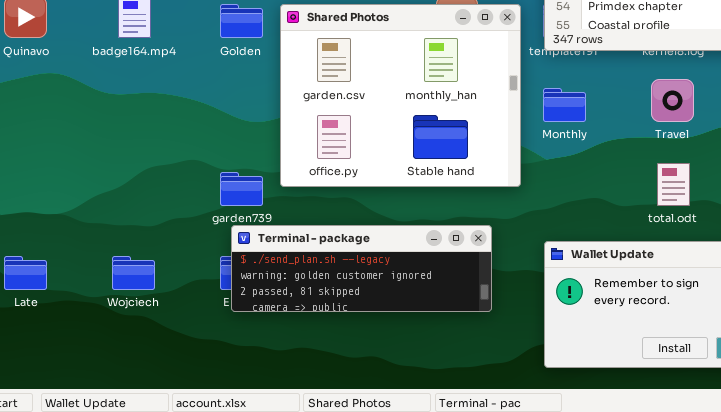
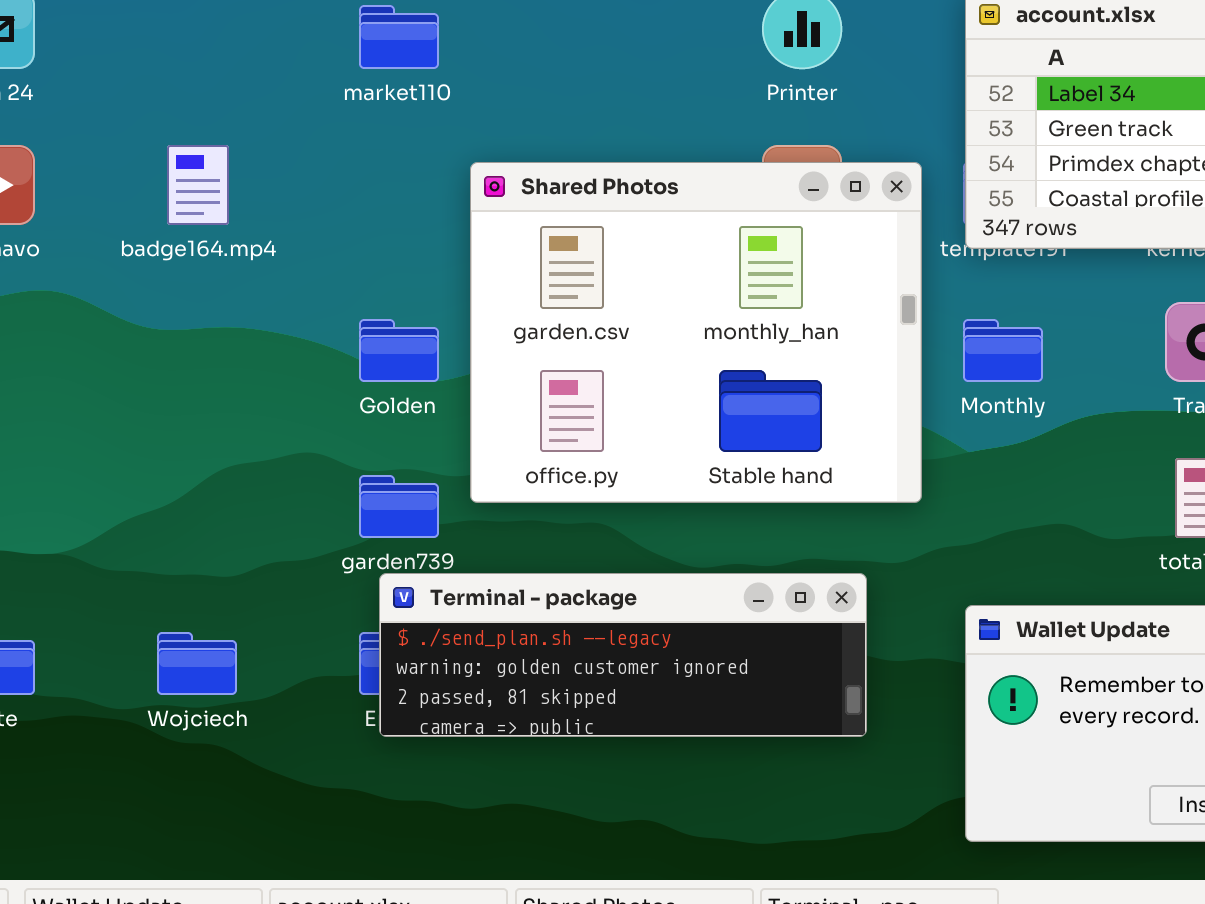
Golden: [220,4,263,38] -> [359,319,439,382], moved

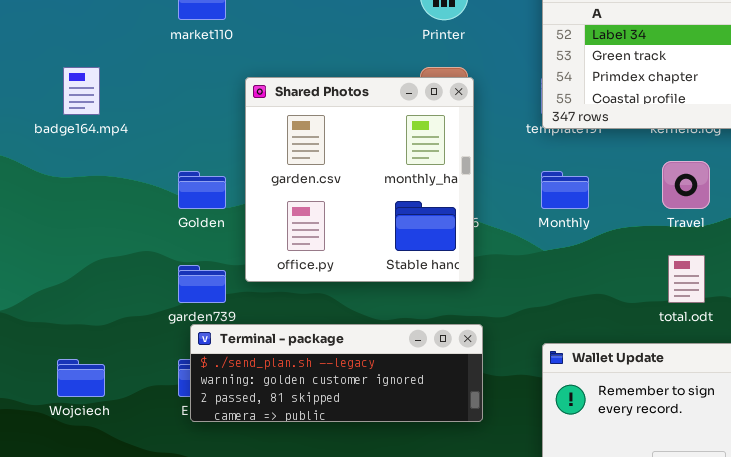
Shared Photos: [470,162,922,503] -> [245,77,474,282], resized

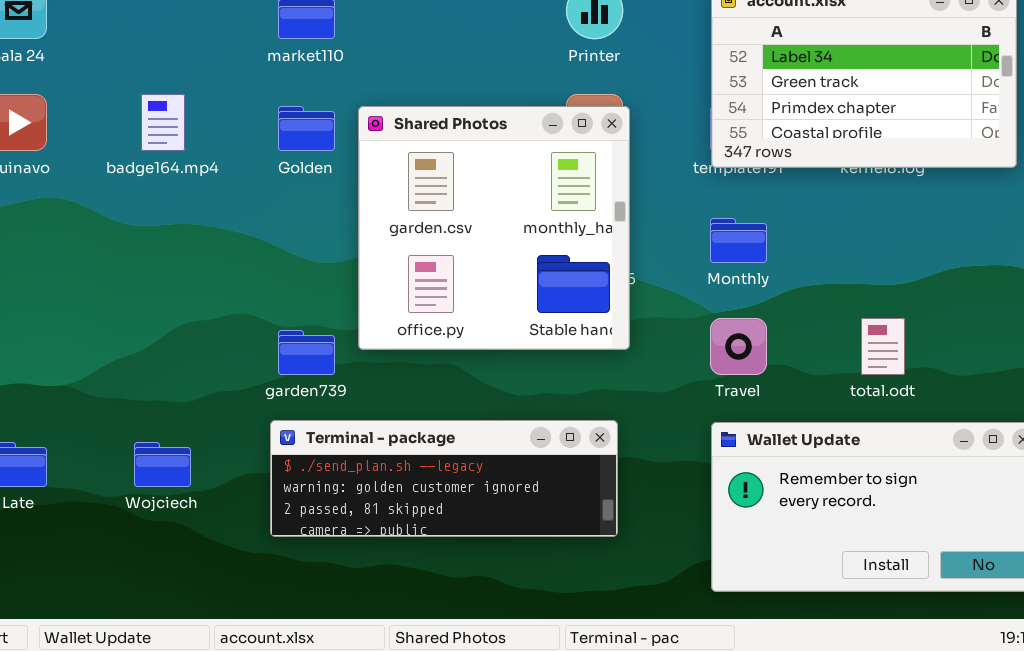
Travel: [662,161,710,209] -> [710,318,767,375], moved
Golden: [178,171,226,209] -> [278,106,335,151], moved
Terminal - package: [190,324,483,422] -> [270,420,618,537], moved

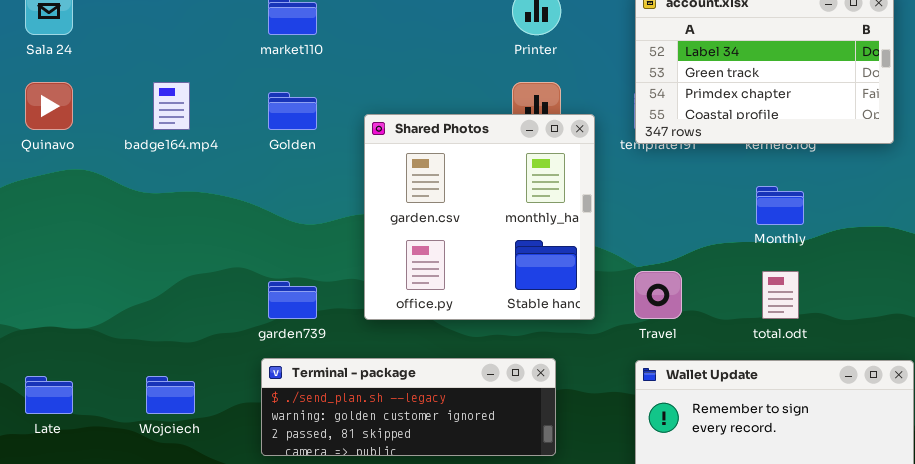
Shared Photos: [358,106,630,350] -> [364,114,595,320], moved
Monthly: [710,218,767,263] -> [756,186,804,225], moved

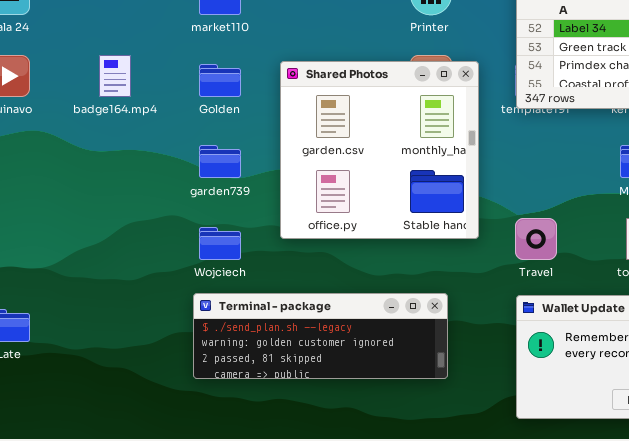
Shared Photos: [364,114,595,320] -> [280,61,479,239], moved
garden739: [268,281,317,319] -> [199,145,241,178], moved
Wojciech: [146,376,195,414] -> [199,227,241,260], moved

